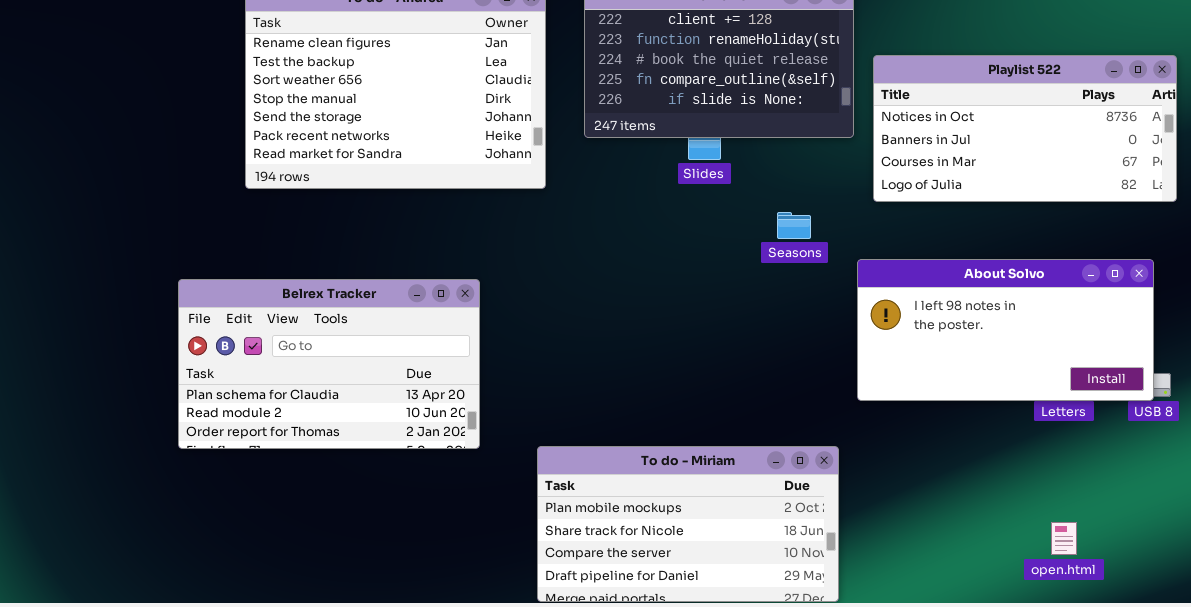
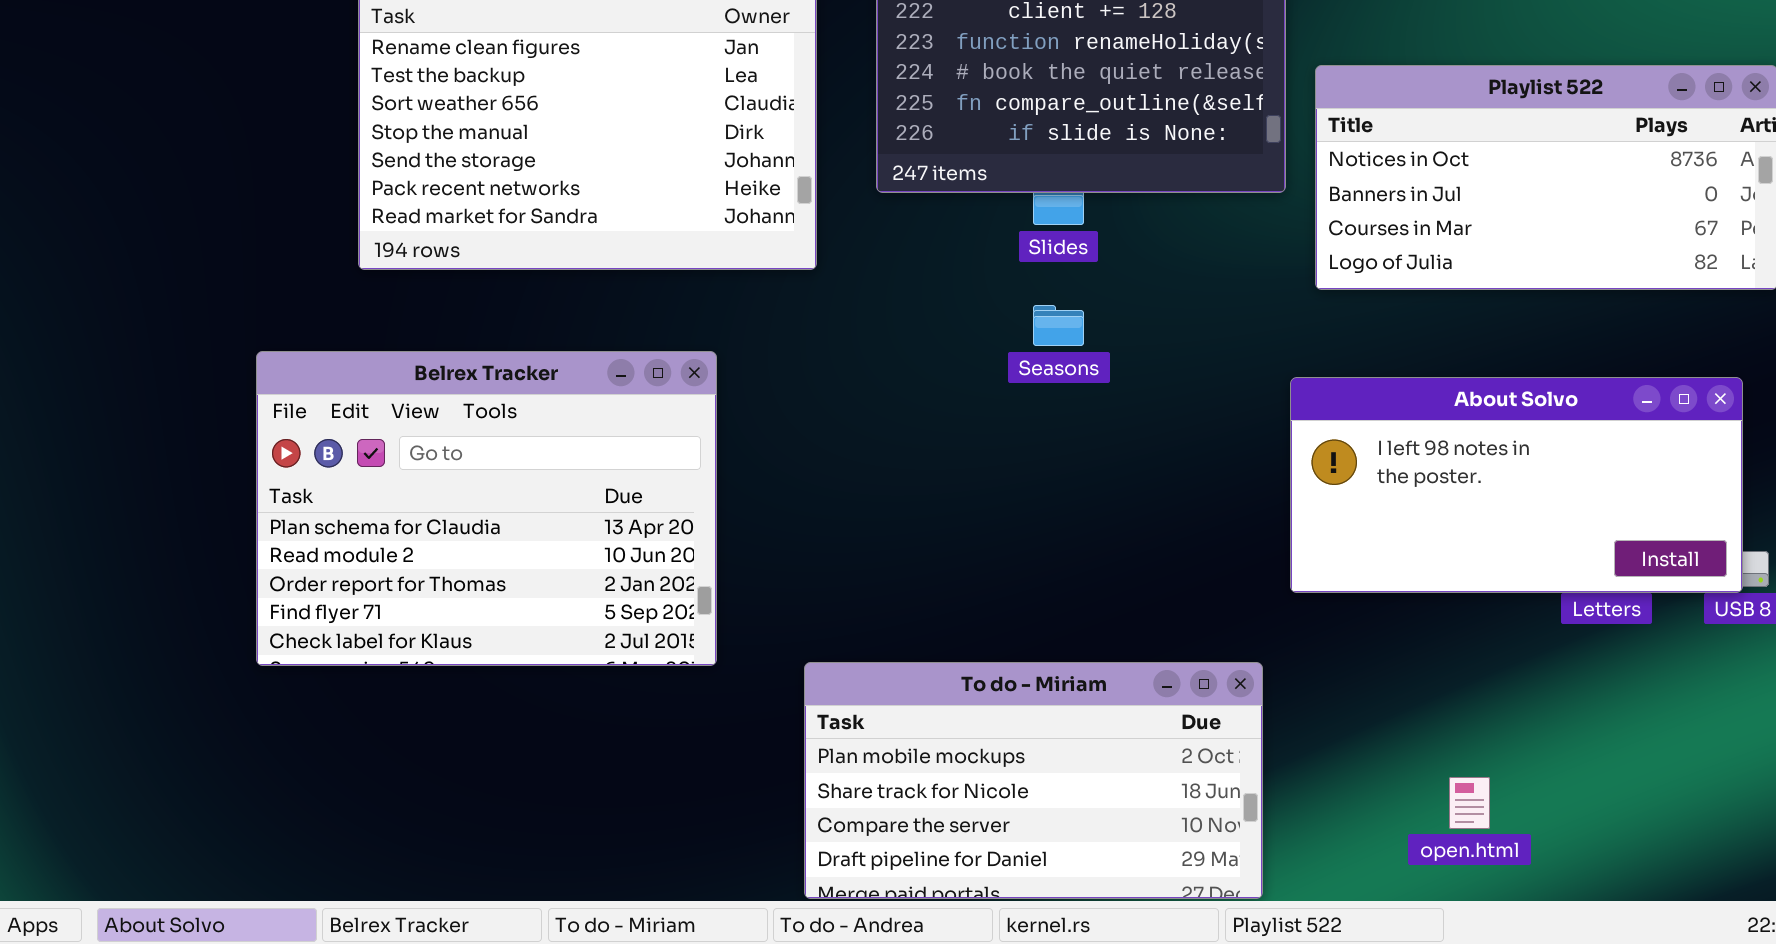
Seasons: [777,212,811,239] -> [1033,305,1084,346], moved
Belrex Tracker: [178,279,480,449] -> [256,351,717,666], resized
open.html: [1051,522,1077,555] -> [1449,777,1490,829], moved

